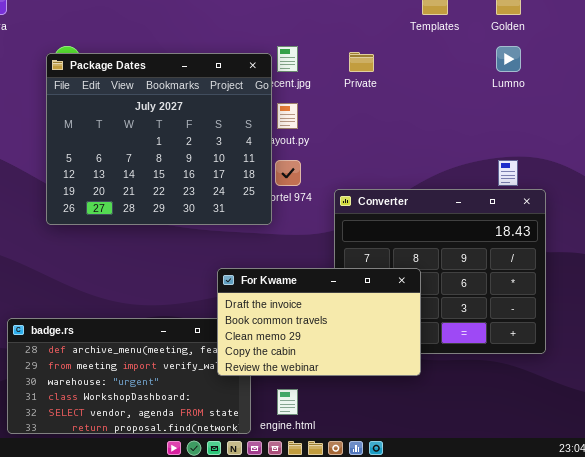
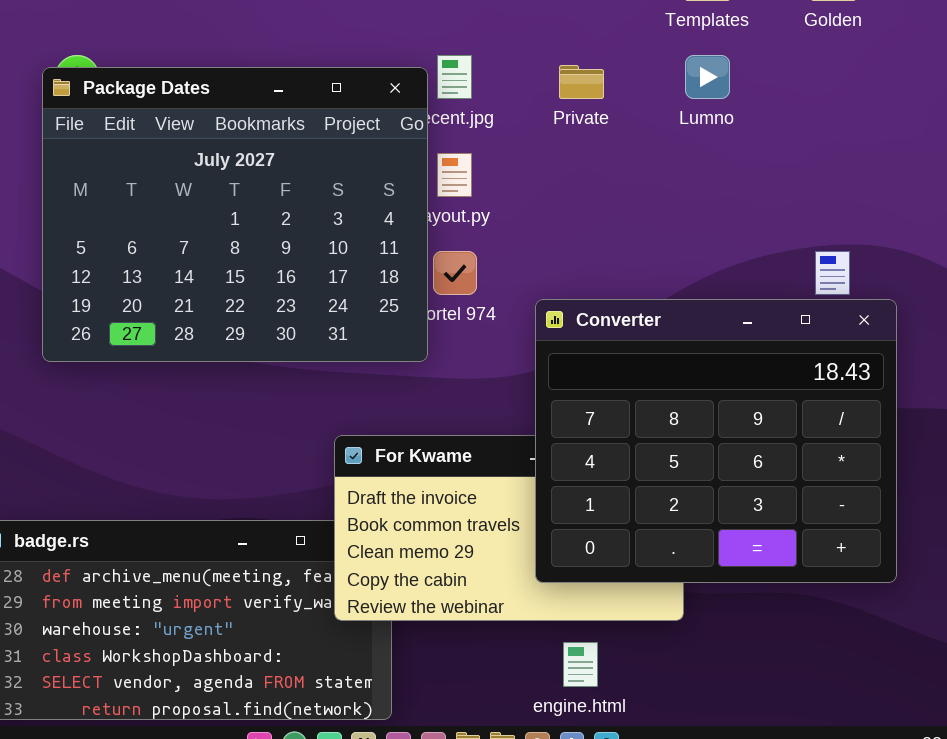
Lumno: [496,46,521,72] -> [685,55,730,99], moved
Converter: [334,189,546,354] -> [535,299,897,583], raised
engine.html: [277,389,298,415] -> [563,642,598,687], moved

